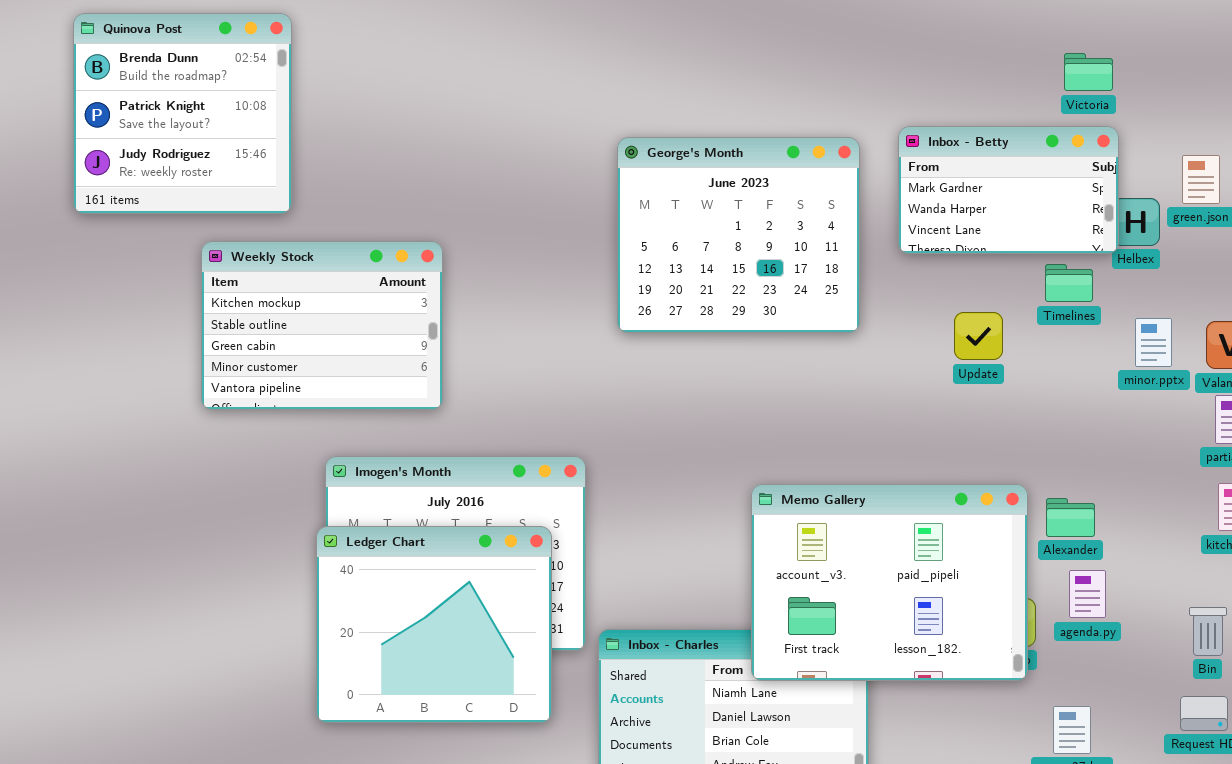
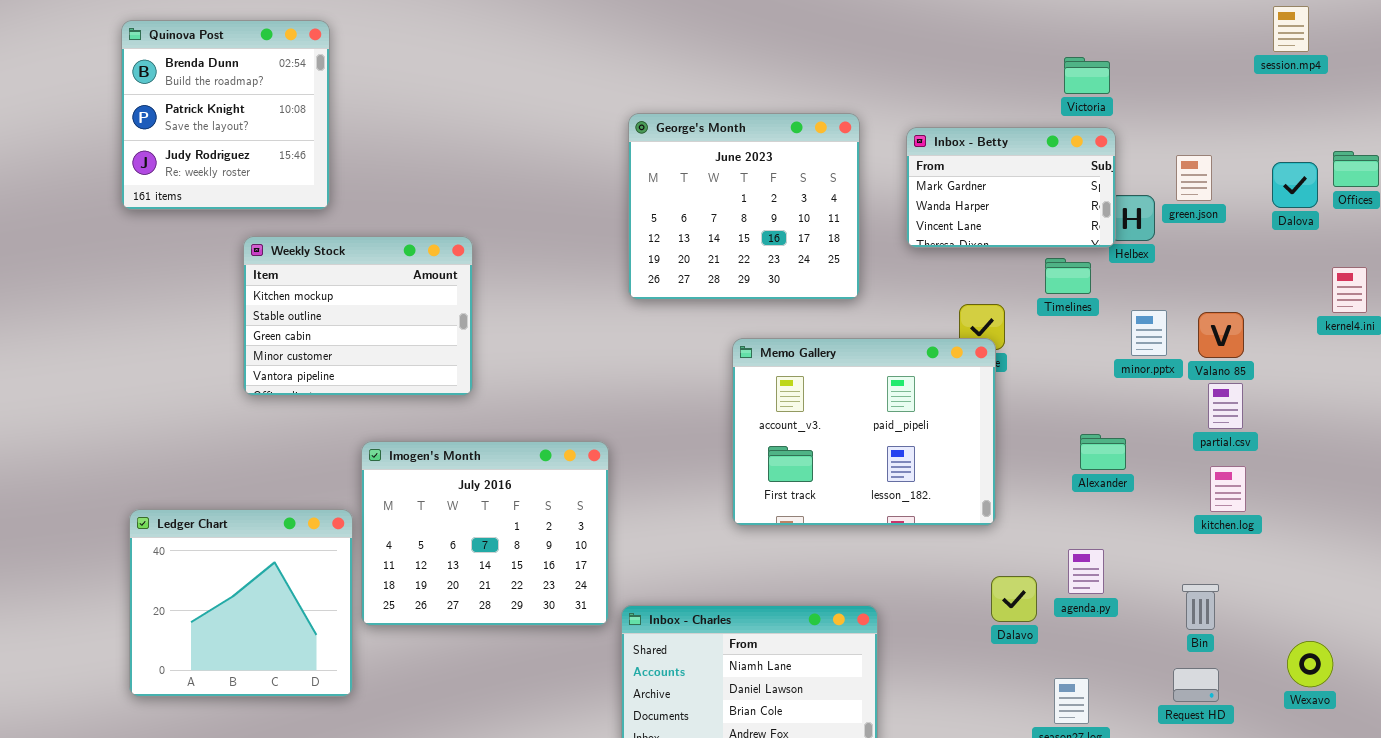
George's Month: [617,137,860,333] -> [628,113,860,300], moved
Memo Gallery: [751,484,1028,681] -> [732,338,996,526], moved
Alexander: [1046,498,1095,537] -> [1080,434,1126,470], moved
Ledger Chart: [316,526,552,723] -> [129,509,353,697], moved

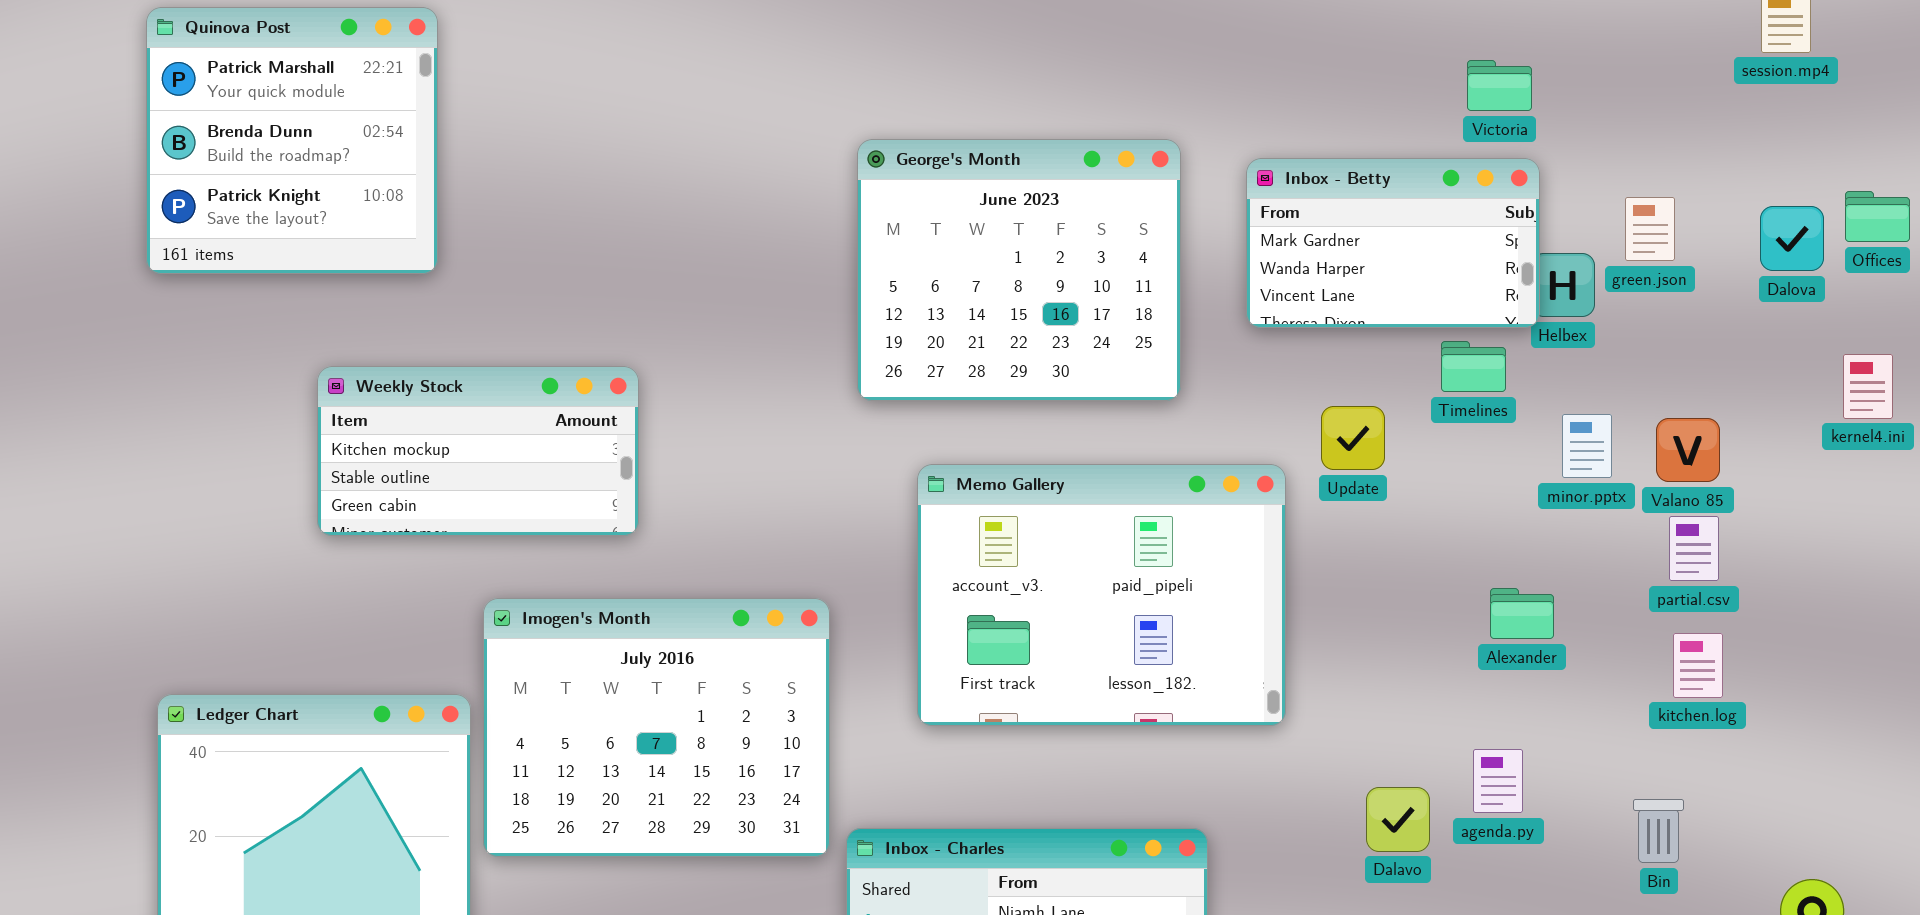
Quinova Post: [121,20,330,210] -> [146,7,438,274], scrolled up 1 row
Weekly Stock: [243,236,473,396] -> [317,366,639,536], resized
Memo Gallery: [732,338,996,526] -> [917,464,1286,726], moved

